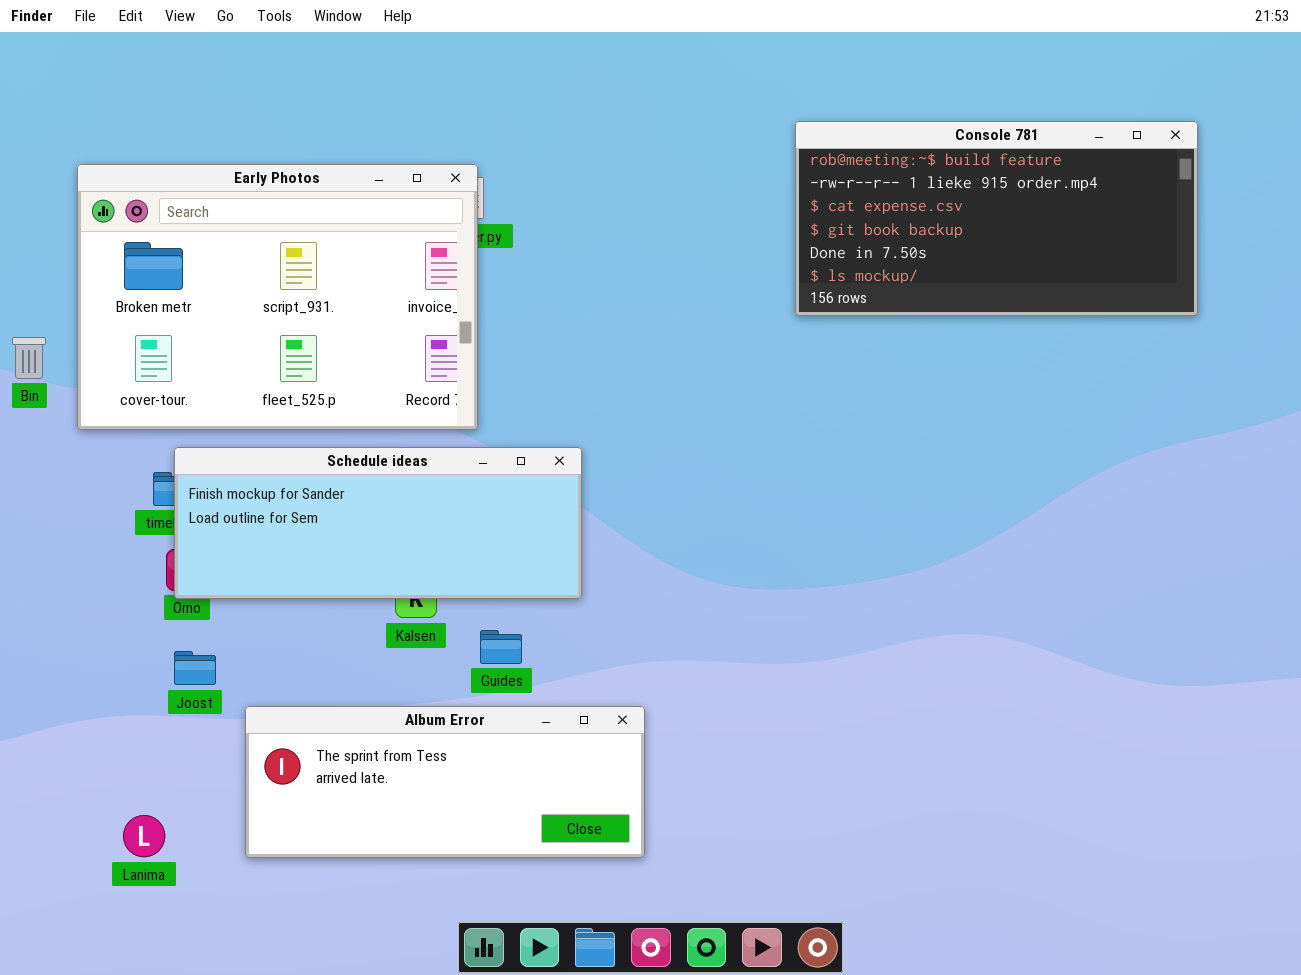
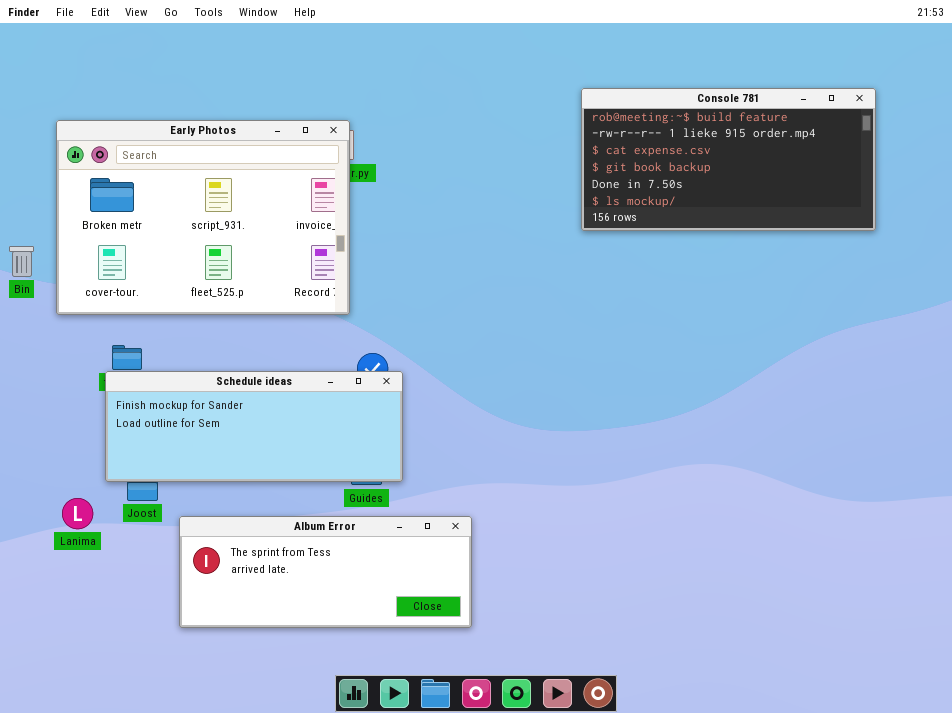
Schedule ideas: [174,447,582,599] -> [105,371,403,482], moved
Lanima: [123,815,165,857] -> [62,498,93,529], moved

